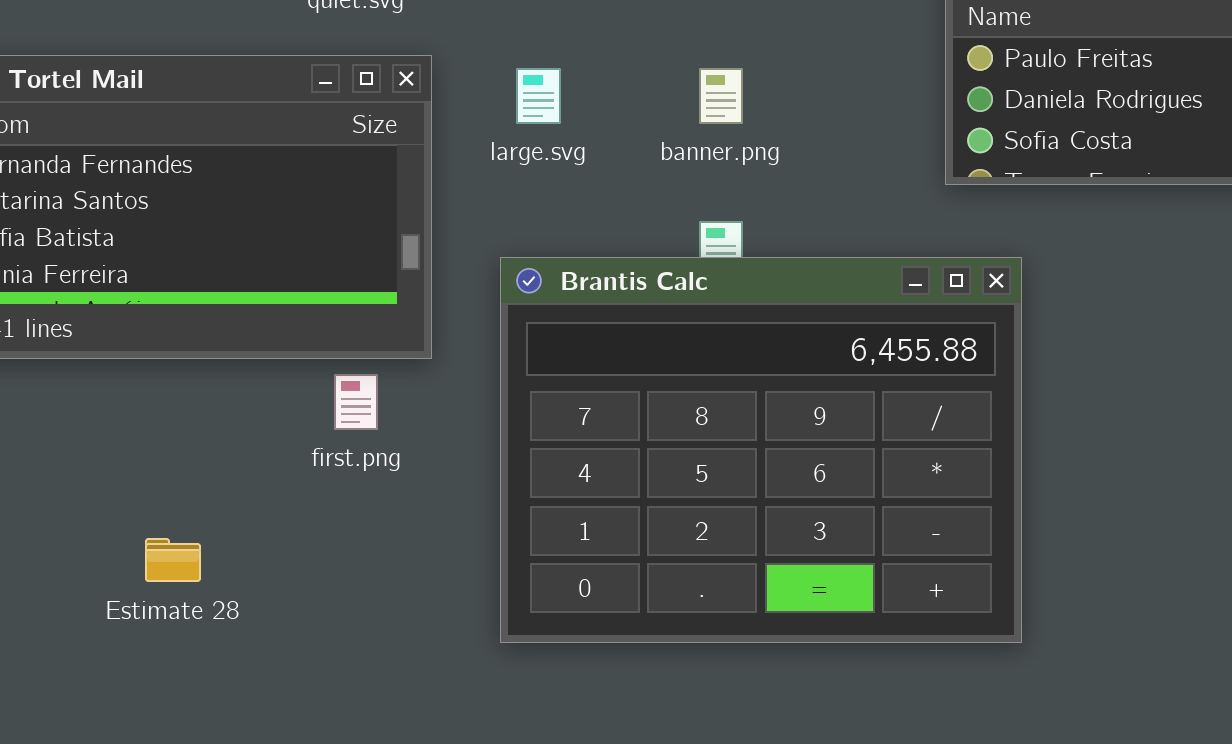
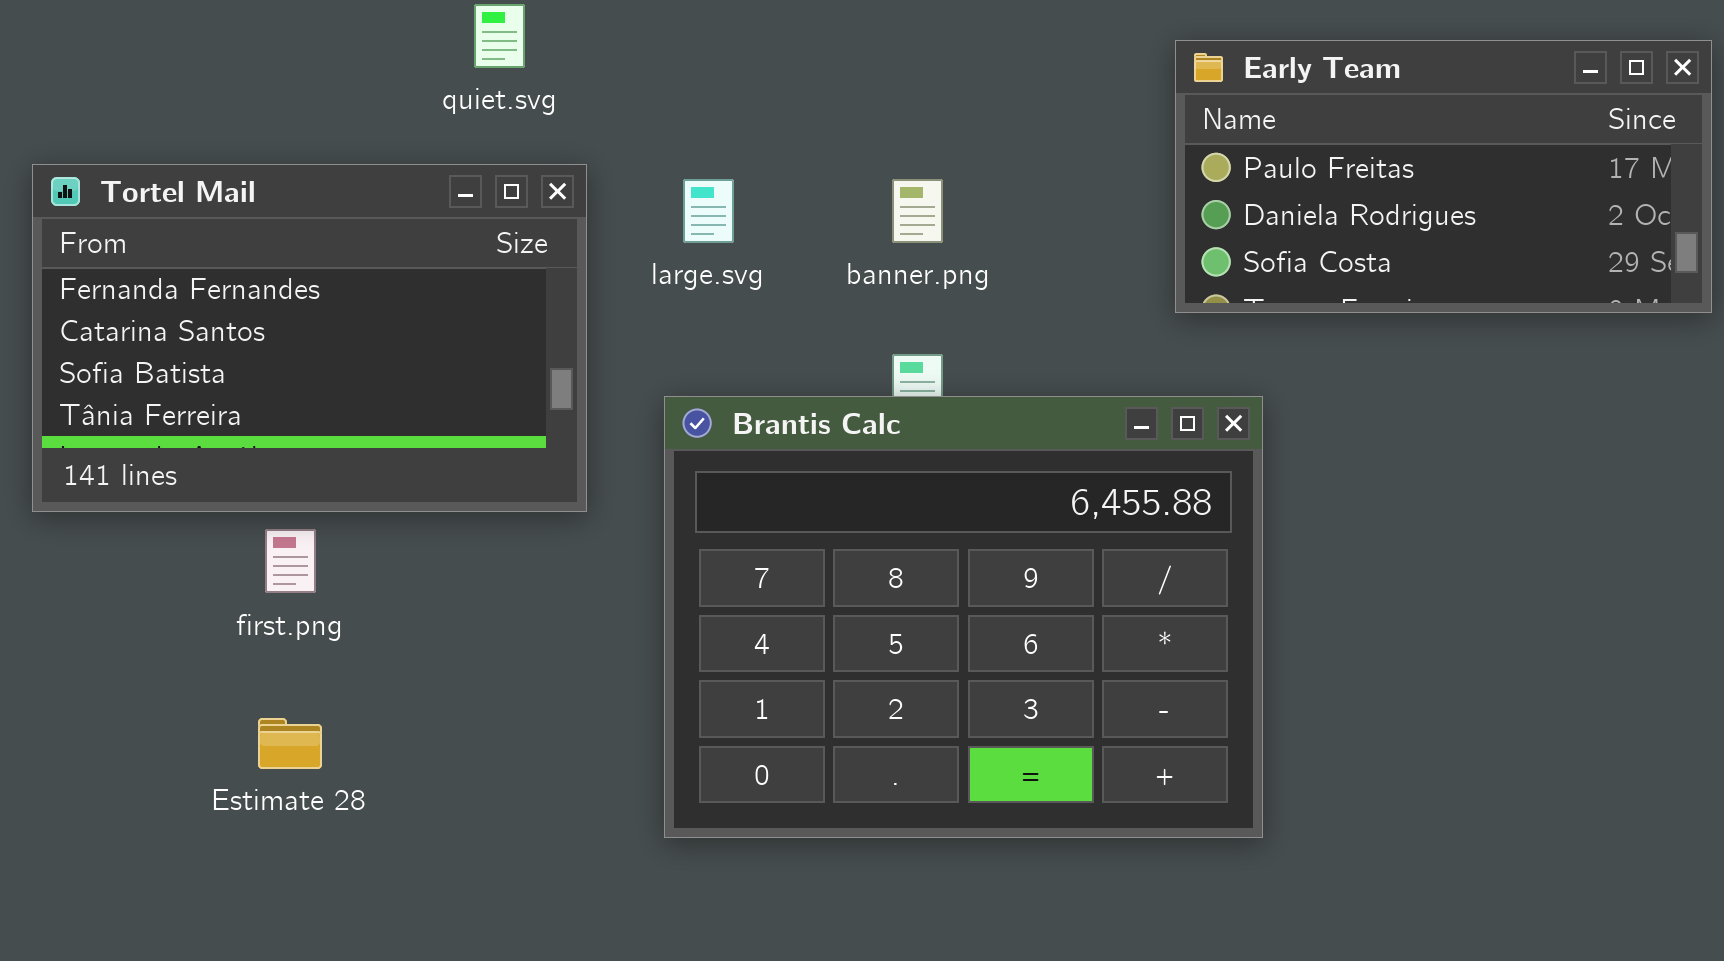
first.png: [334,374,378,430] -> [265,529,316,593], moved

